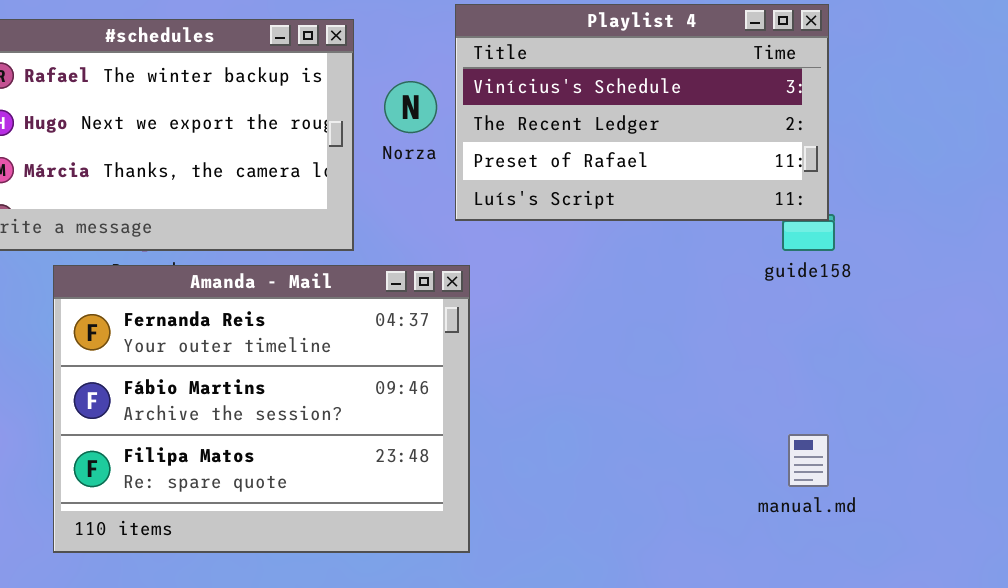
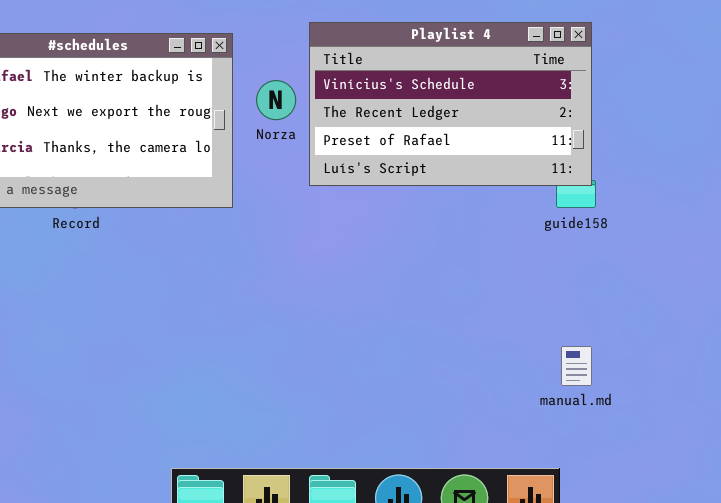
Amanda - Mail: [53,265,470,553] -> none, closed

